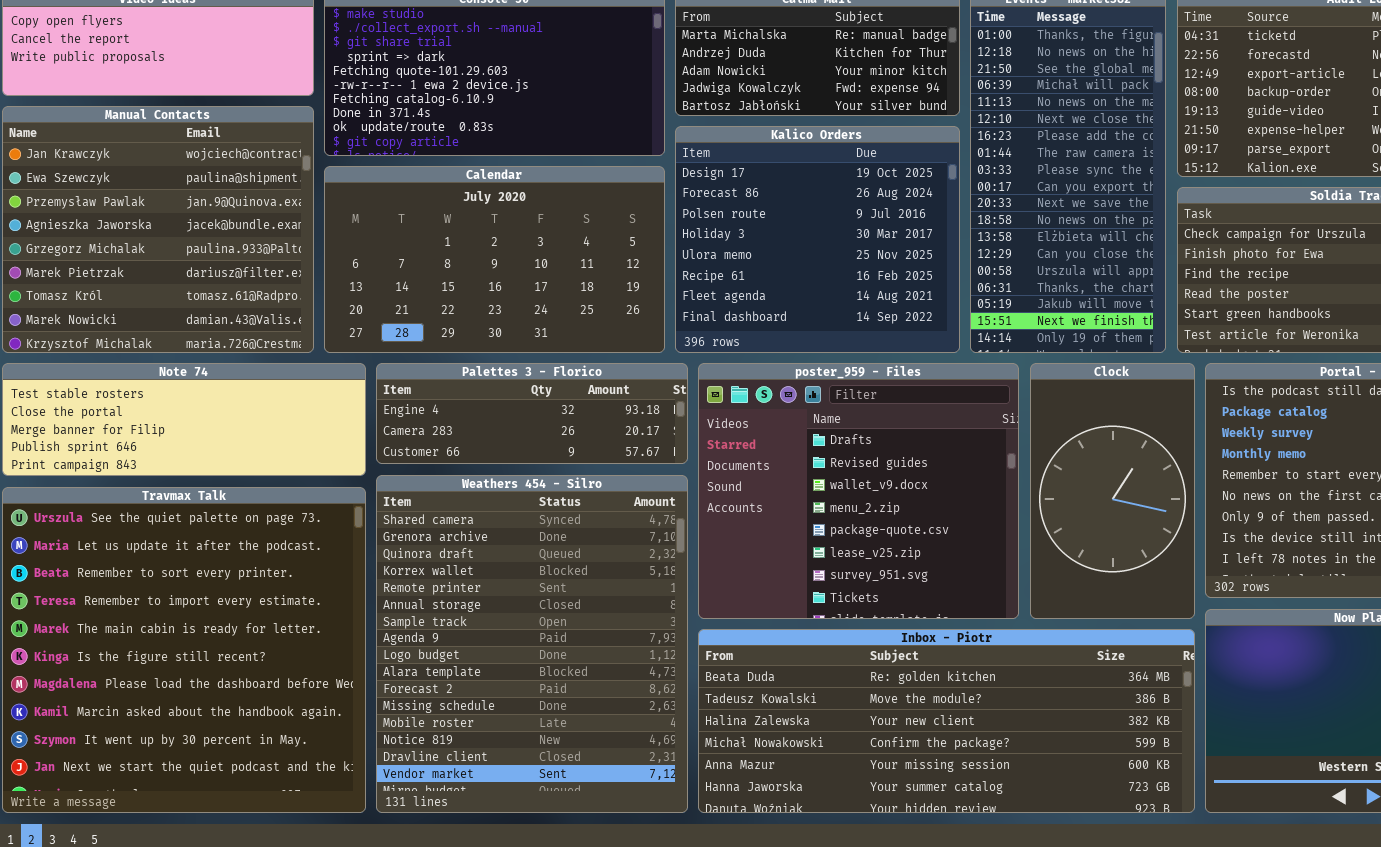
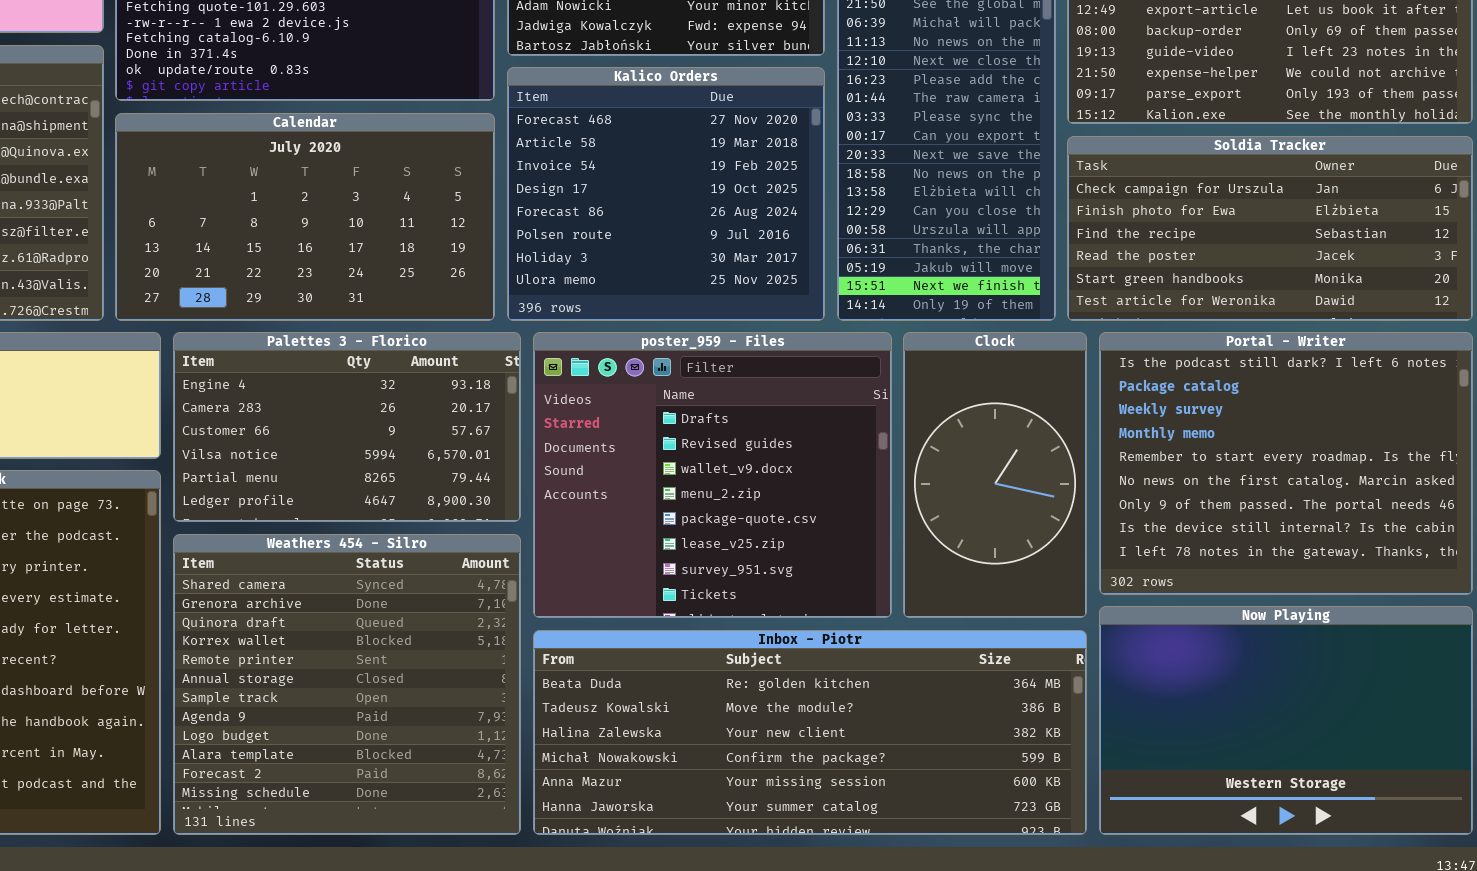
Kalico Orders: [675,126,960,353] -> [507,67,825,321], scrolled up 3 rows
Palettes 3 - Florico: [376,363,688,464] -> [173,332,521,522], resized
Weathers 454 - Silro: [376,475,688,813] -> [173,534,521,835], resized

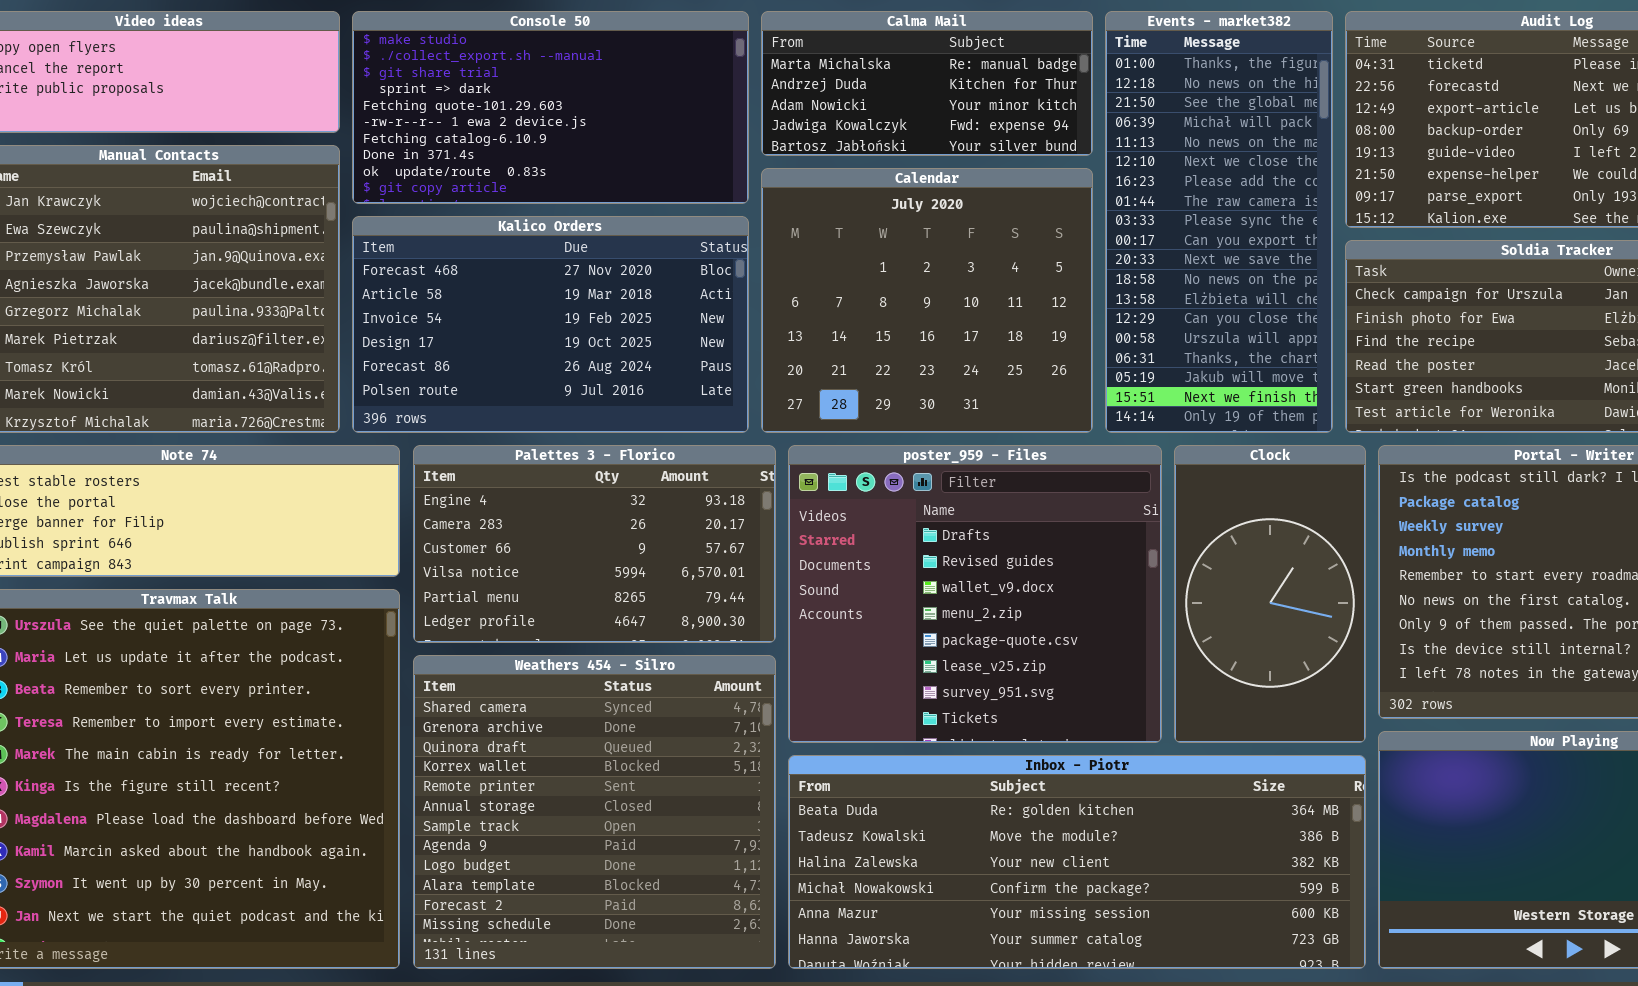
Kalico Orders: [507,67,825,321] -> [352,216,749,433], moved, resized
Calendar: [115,113,495,321] -> [761,168,1093,433], moved, resized

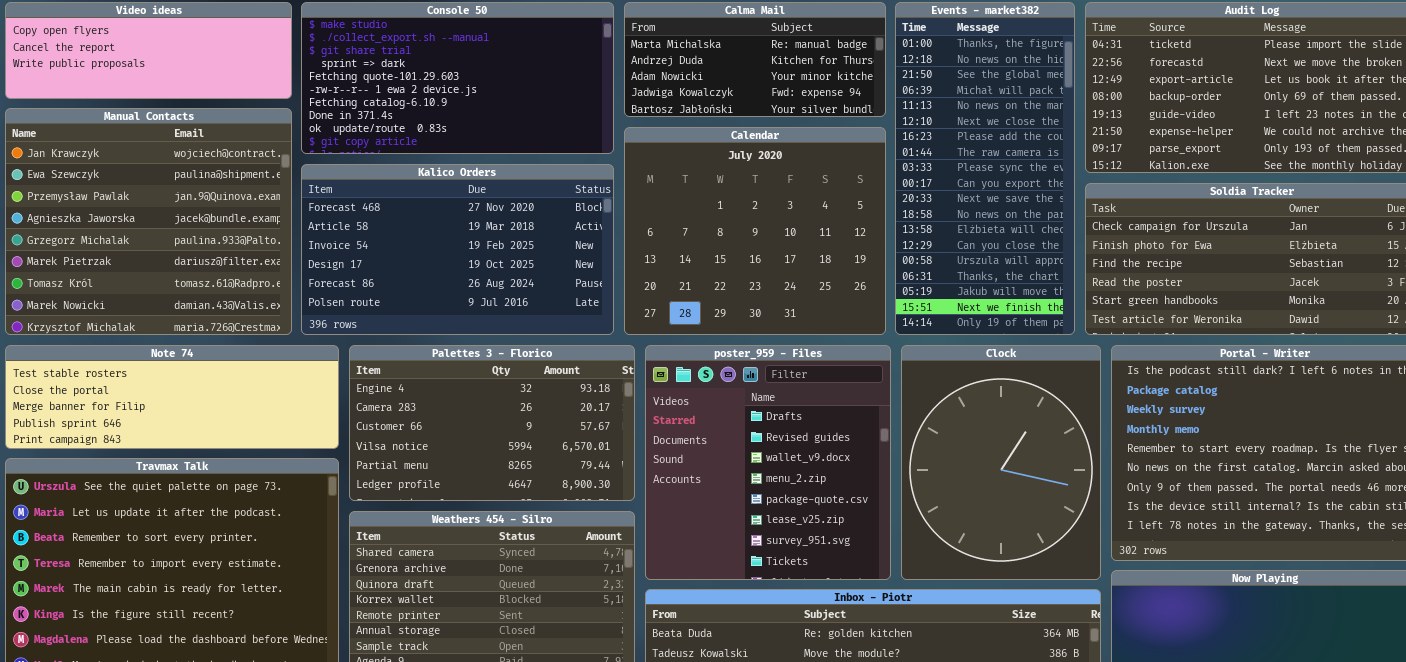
poster_959 - Files: [788,445,1162,743] -> [645,345,891,580], resized
Clock: [1174,445,1366,743] -> [901,345,1101,580], resized

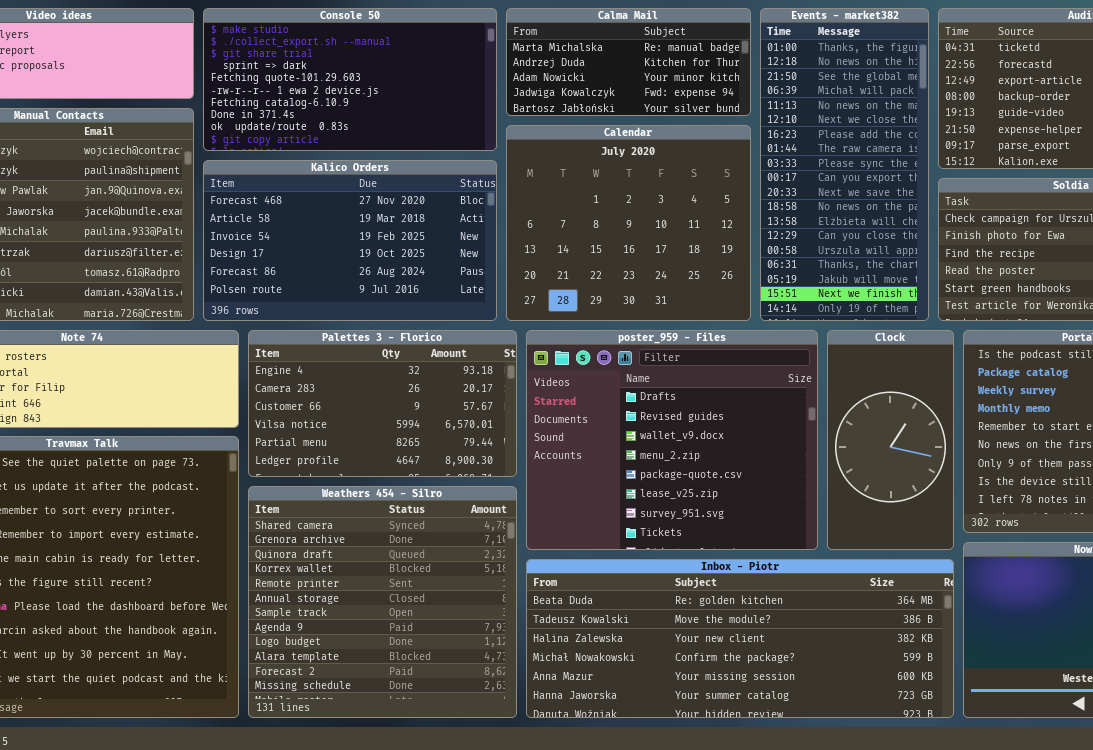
poster_959 - Files: [645,345,891,580] -> [526,330,818,550], resized
Clock: [901,345,1101,580] -> [827,330,954,550], resized

